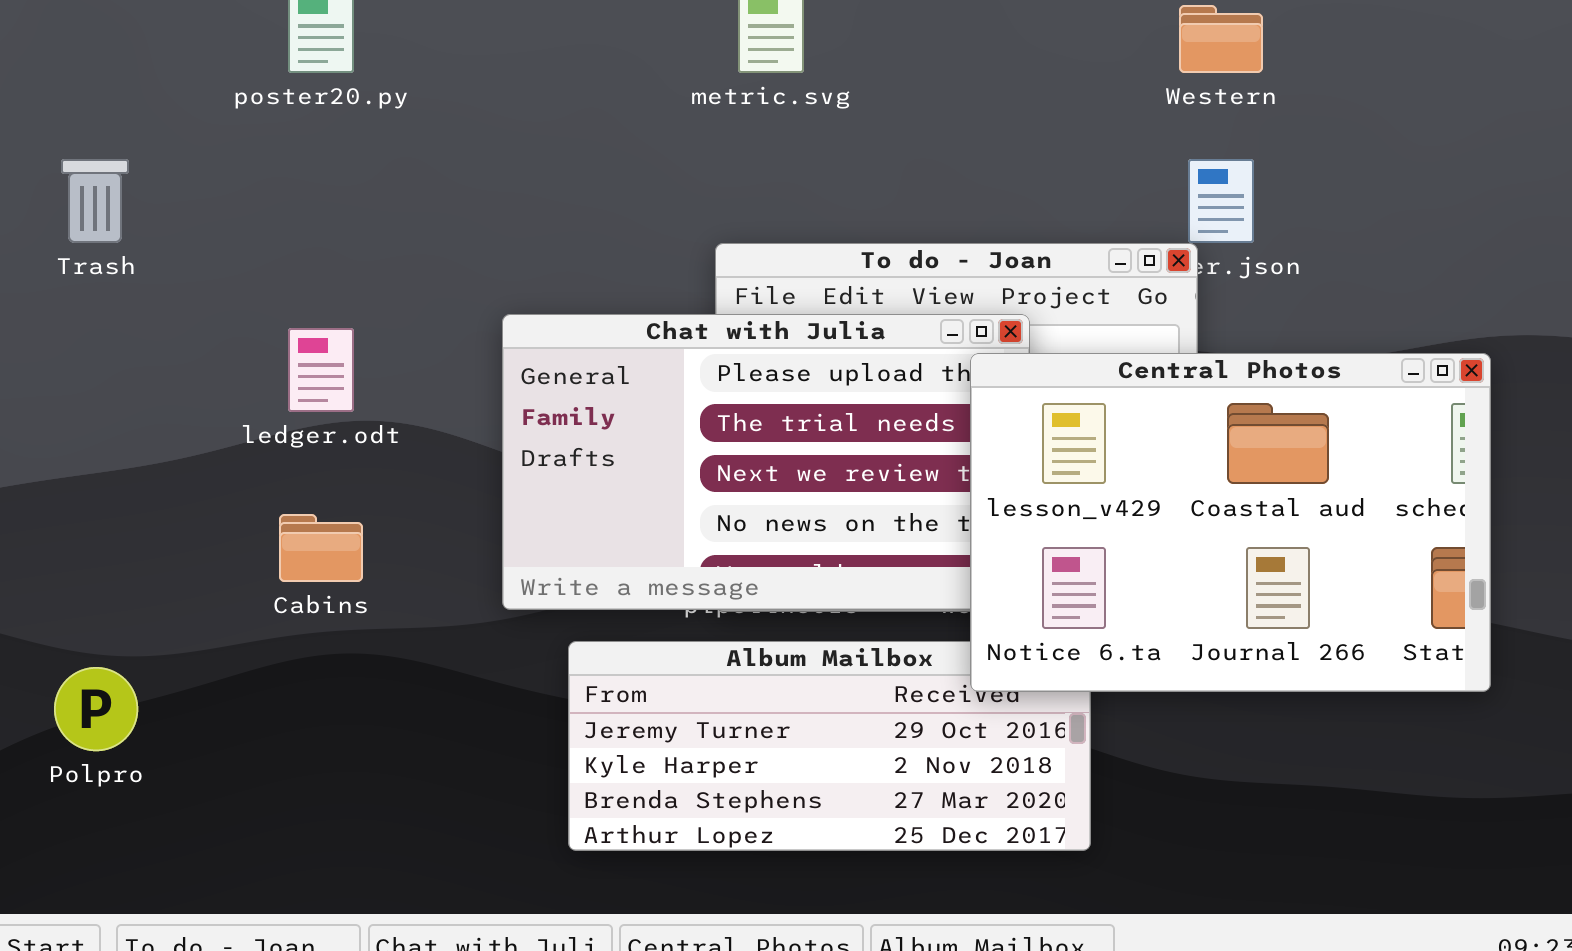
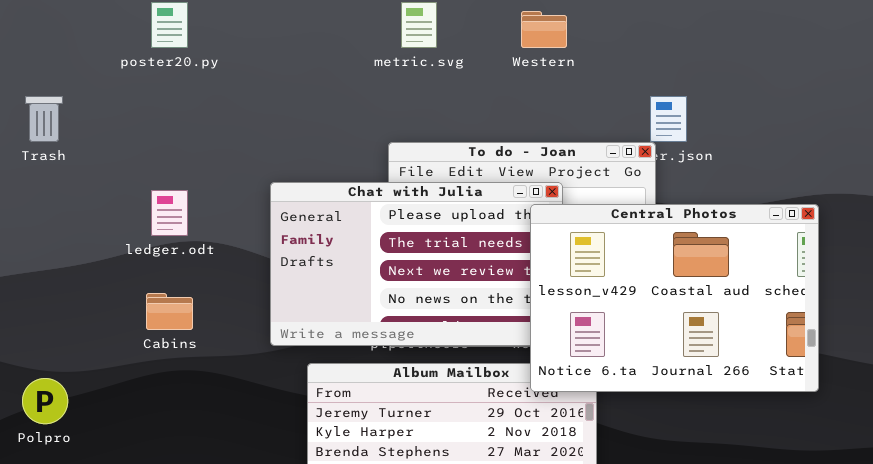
Western: [1179,5,1263,73] -> [521,11,567,48], moved

